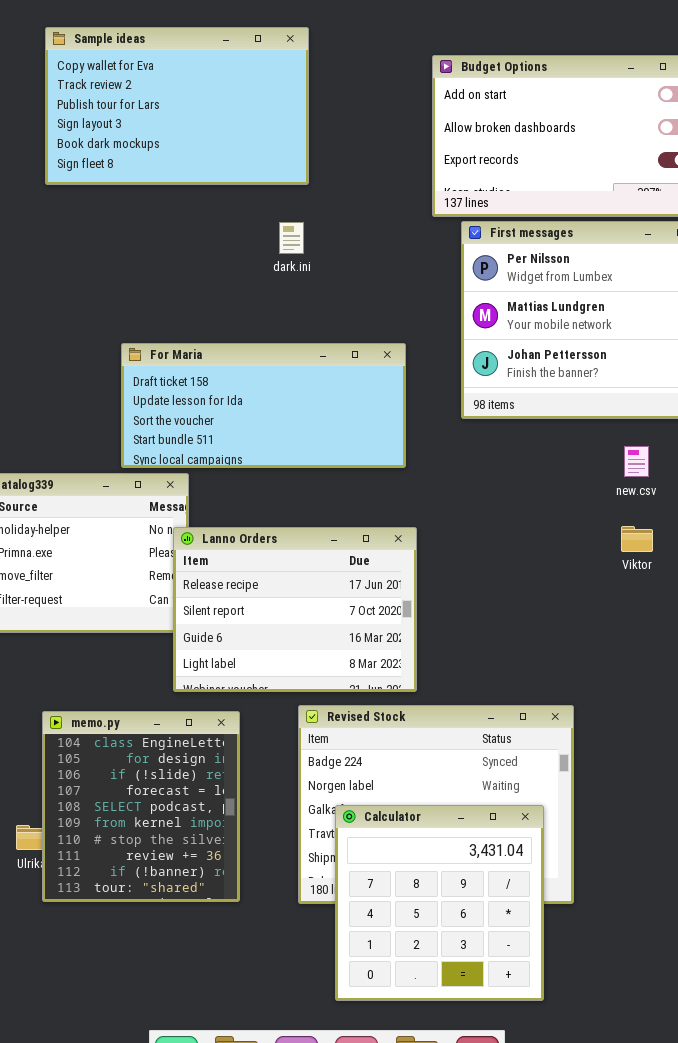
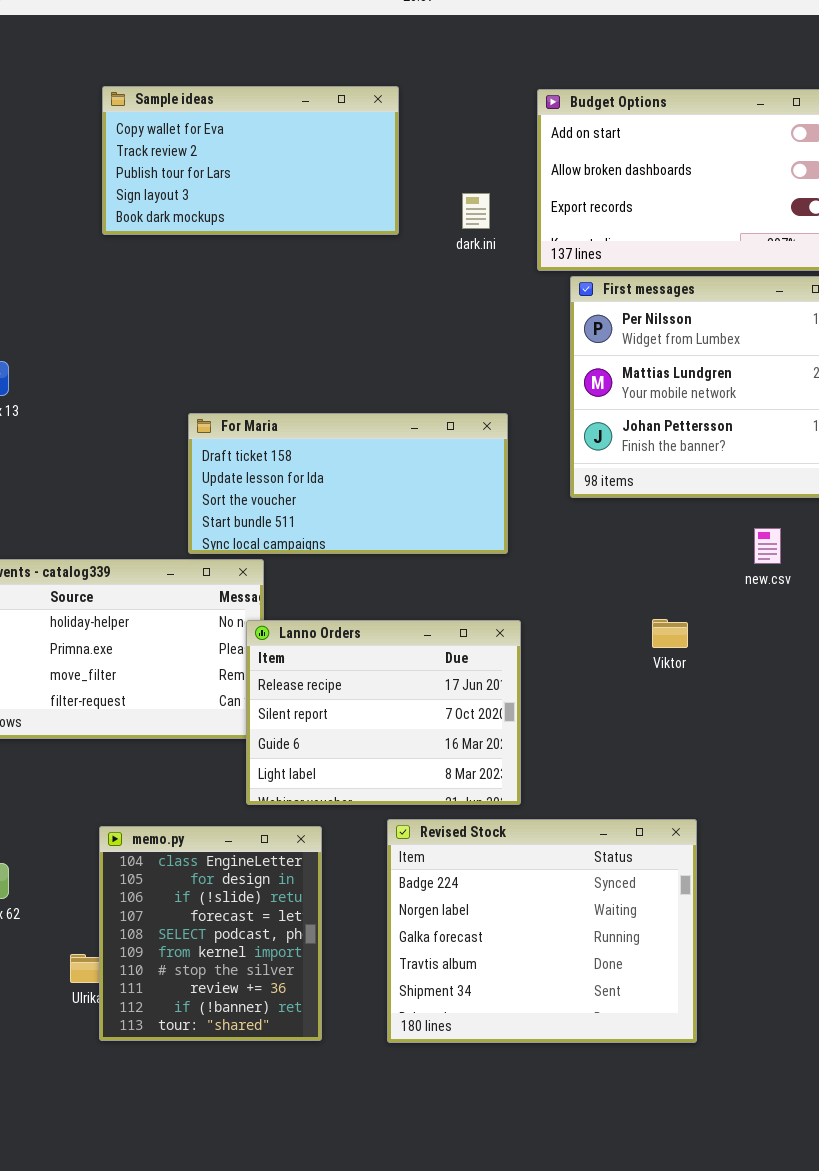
Sample ideas: [45,27,309,185] -> [102,86,399,235], resized
dark.ini: [279,222,304,254] -> [462,193,490,229], moved
Viktor: [621,526,653,552] -> [652,619,688,648], moved
Calculator: [335,805,544,1001] -> none, closed

